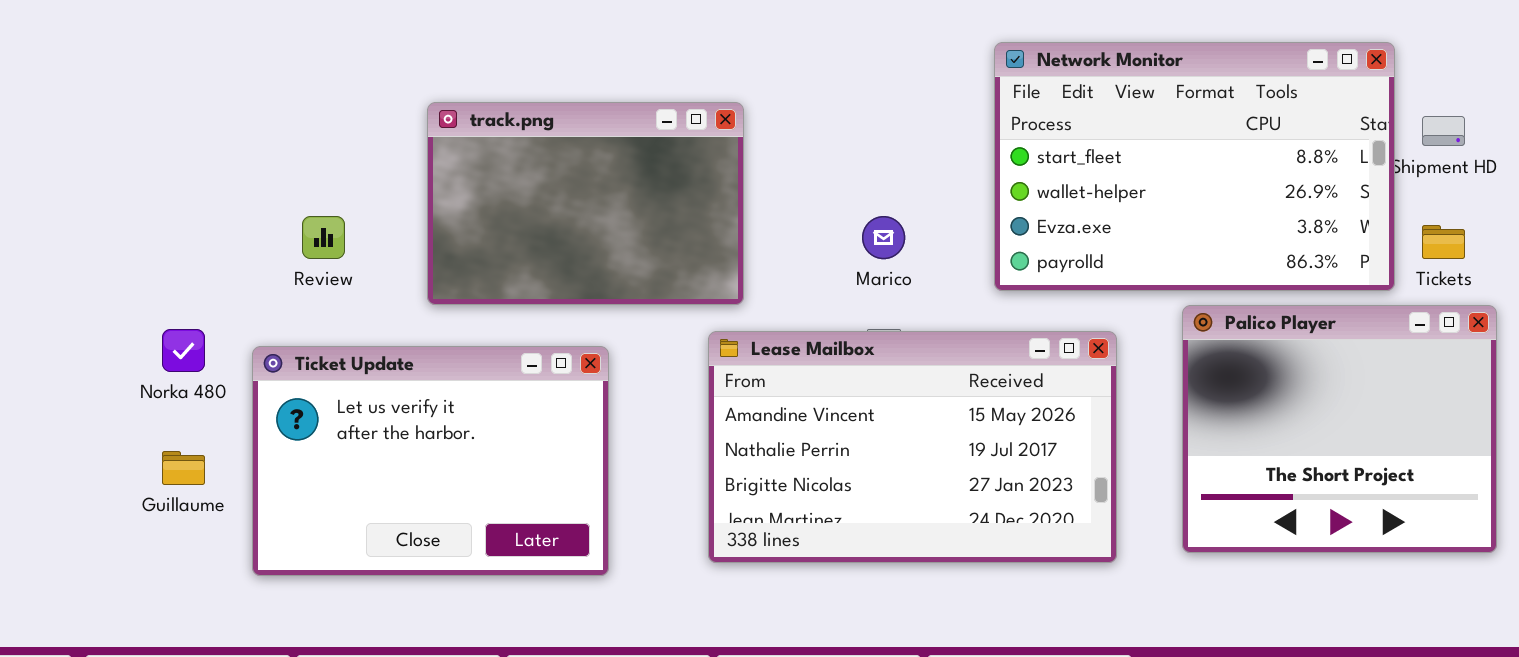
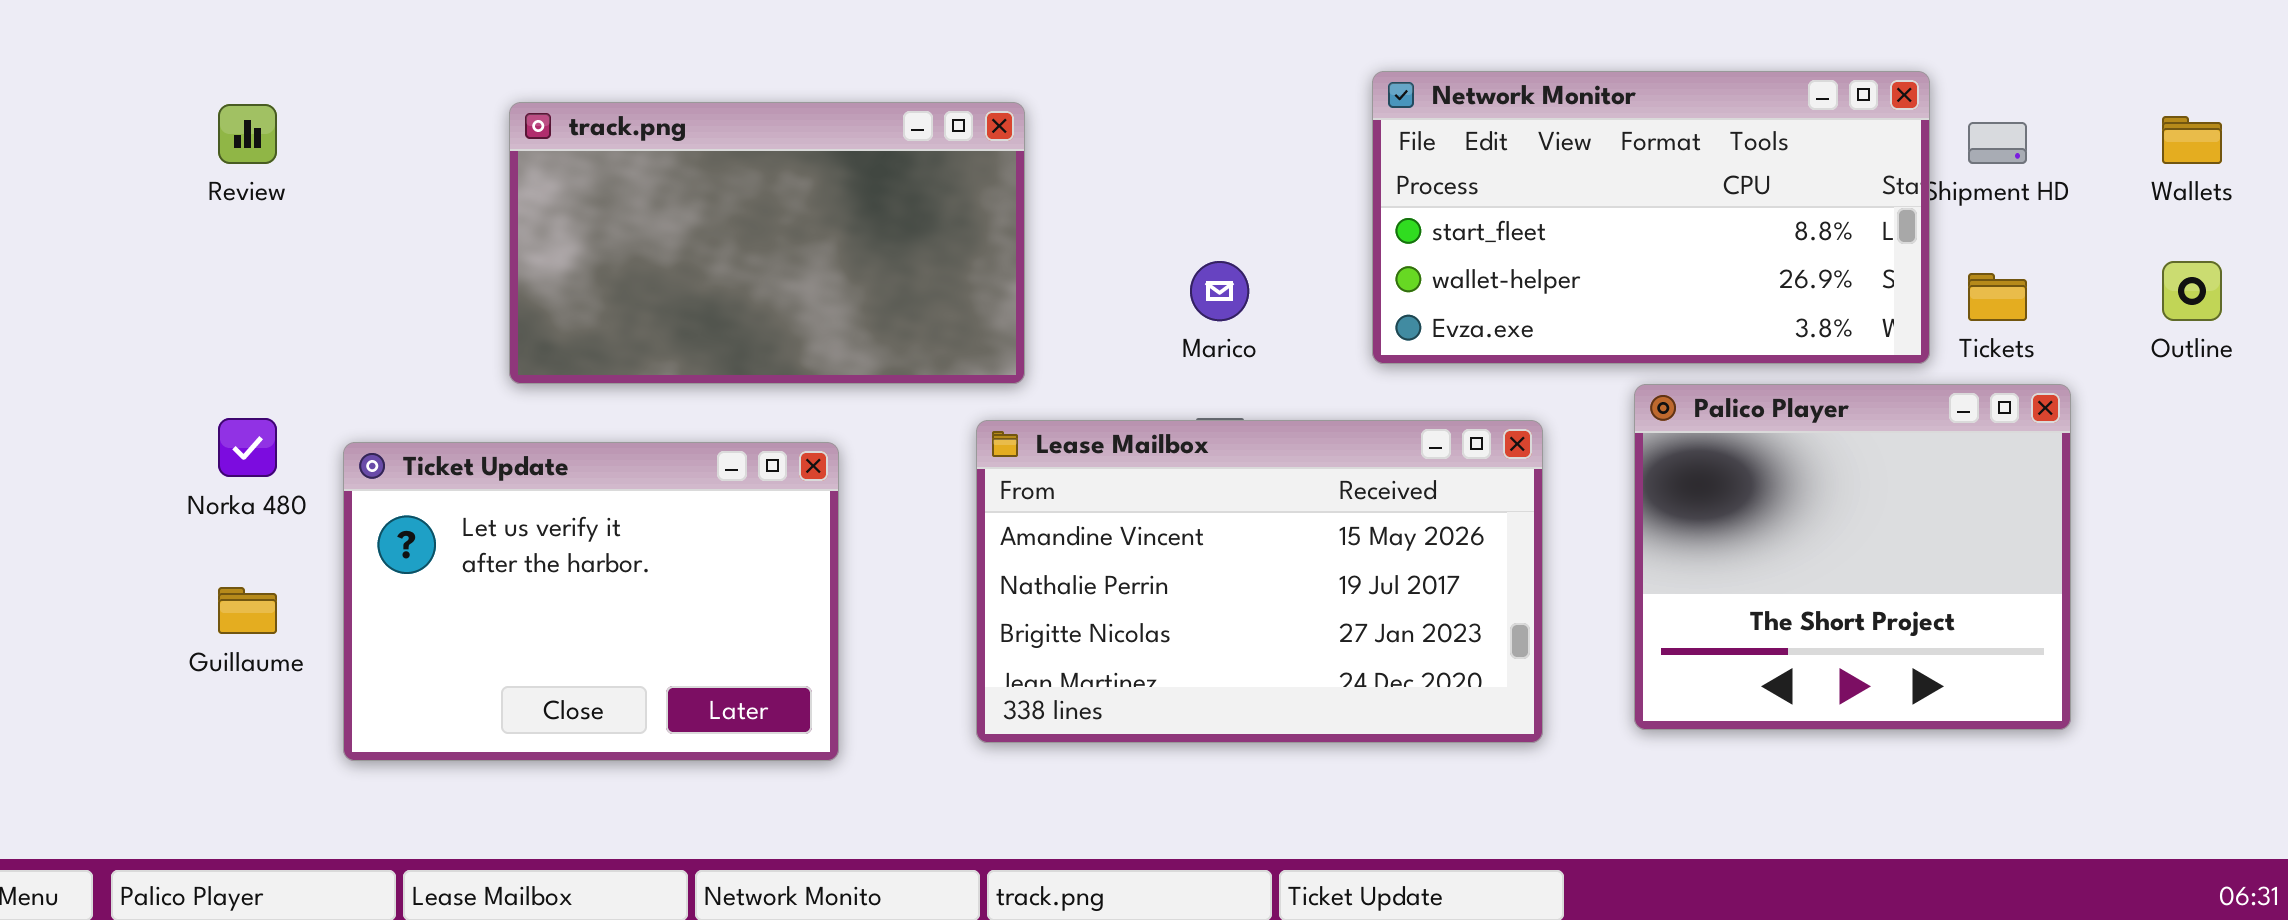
Network Monitor: [994,42,1395,291] -> [1372,71,1930,364], resized
track.png: [427,102,744,305] -> [509,102,1025,384], resized
Review: [302,216,345,259] -> [218,104,277,164], moved

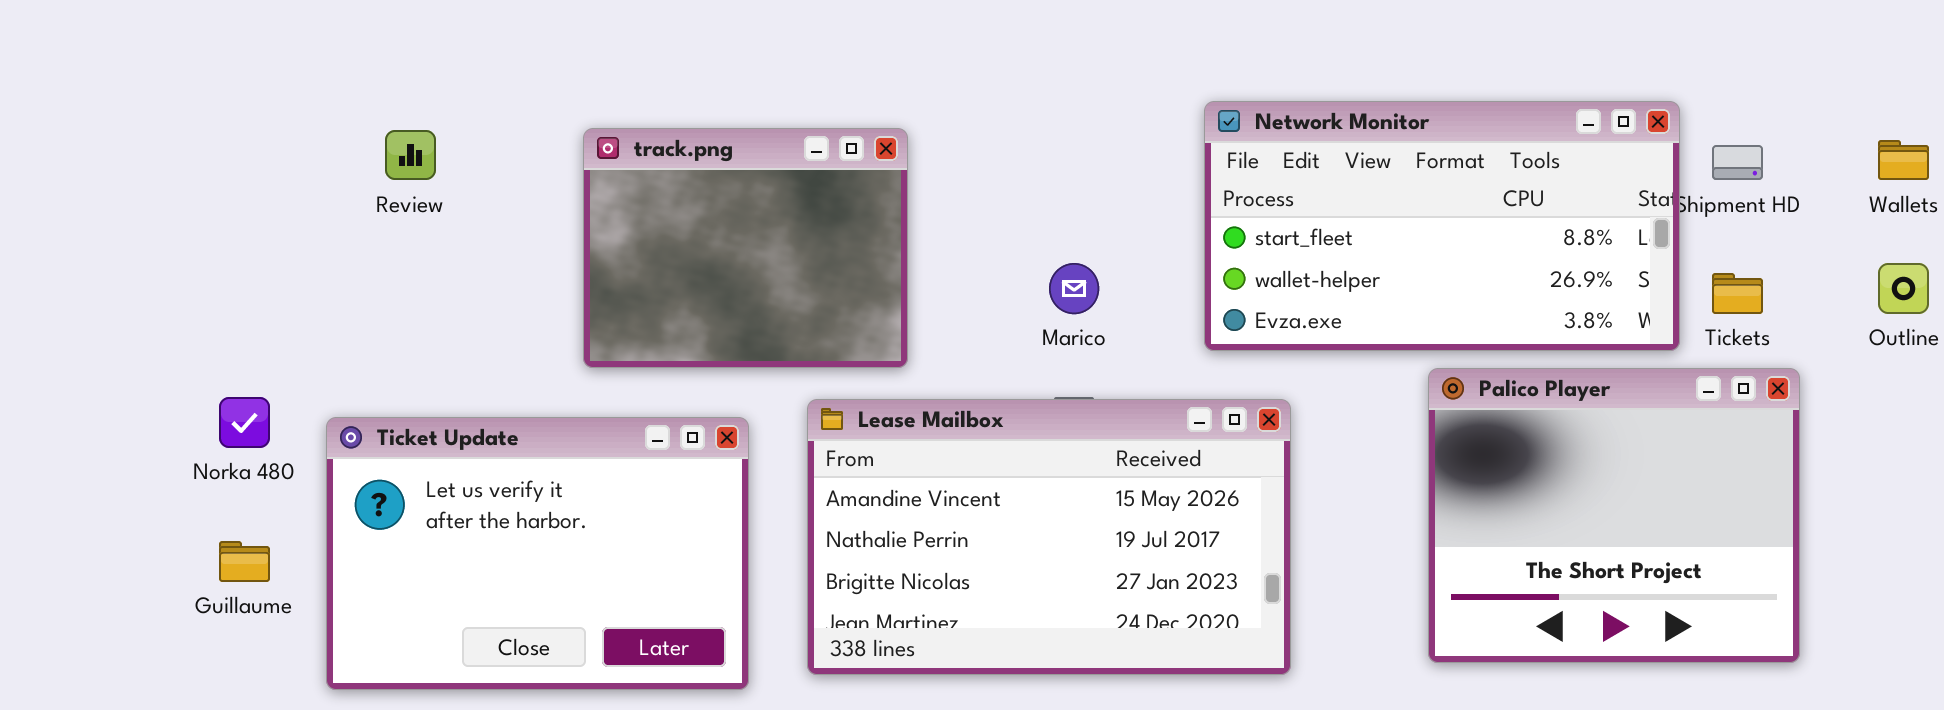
track.png: [509,102,1025,384] -> [583,128,908,368], resized
Review: [218,104,277,164] -> [385,130,436,180], moved
Lease Mailbox: [976,420,1543,743] -> [807,399,1291,675], moved

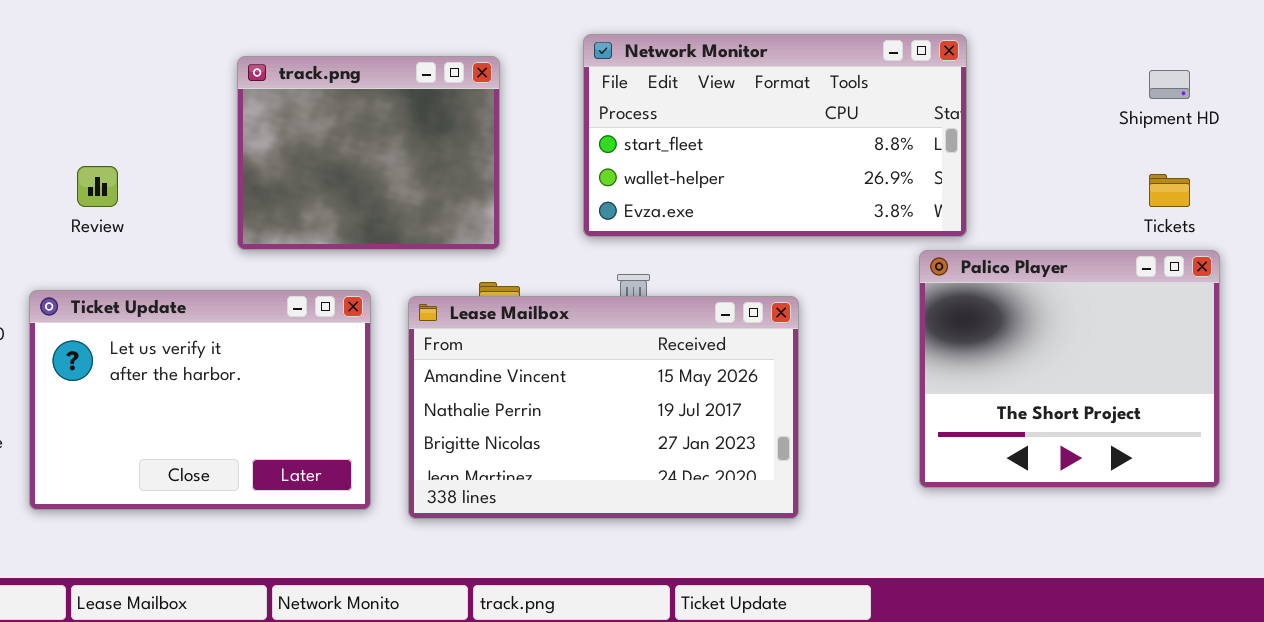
Network Monitor: [1204,101,1680,351] -> [583,34,967,237], moved
Review: [385,130,436,180] -> [77,166,118,207], moved
Lease Mailbox: [807,399,1291,675] -> [408,296,799,519], moved

